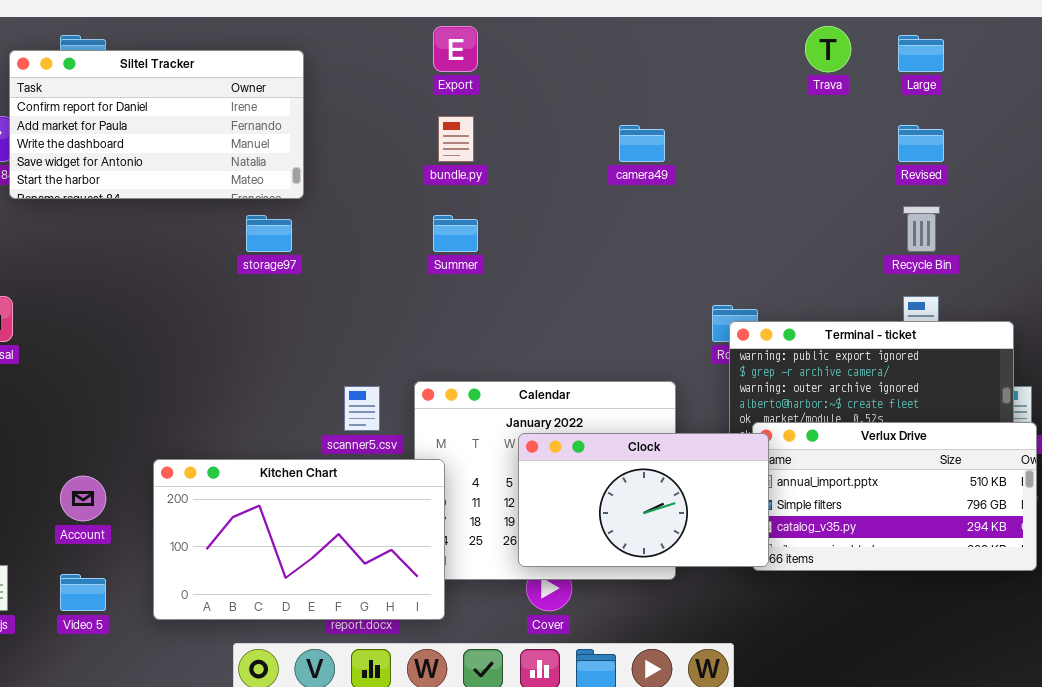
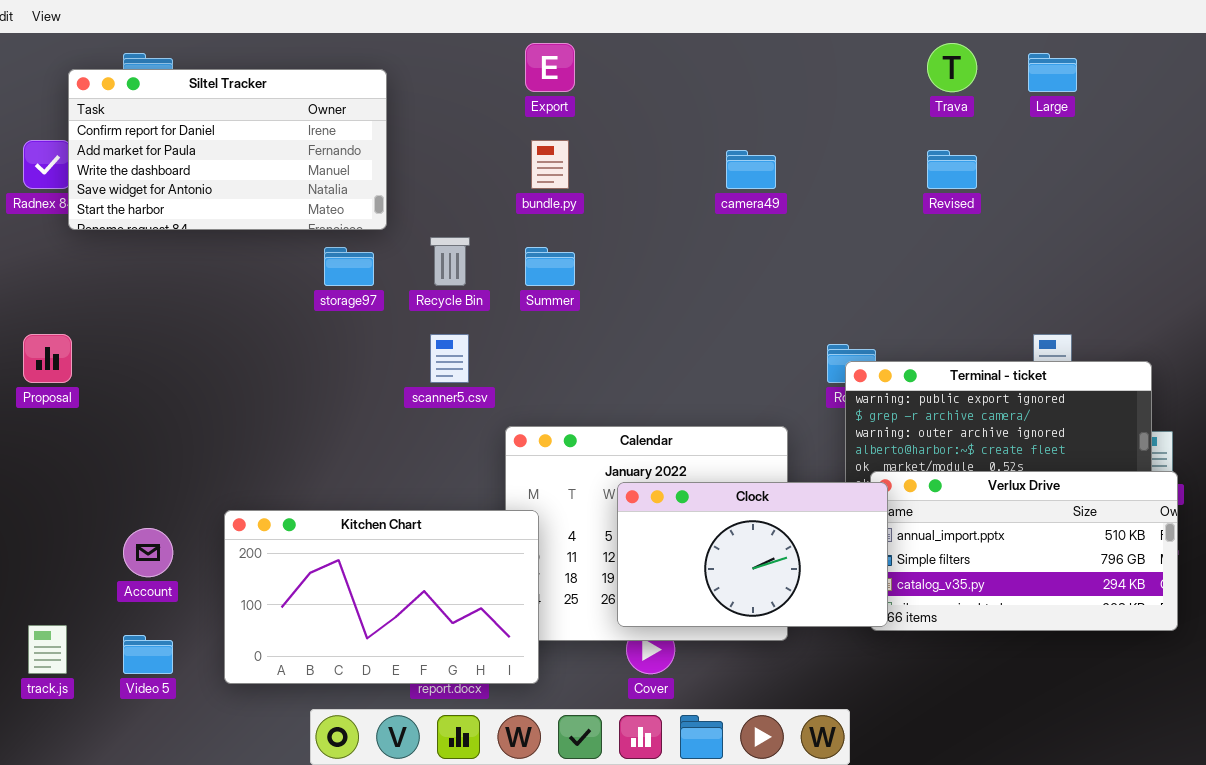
Revised: [898,125,944,162] -> [927,150,977,189], moved
Recycle Bin: [903,206,940,252] -> [430,237,470,286], moved
scanner5.csv: [344,386,380,431] -> [430,334,469,383], moved

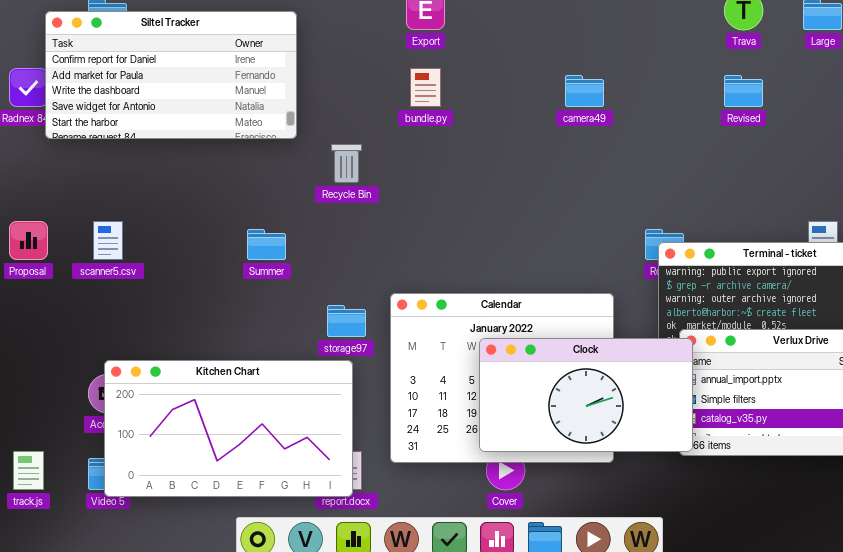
storage97: [324,247,374,286] -> [327,305,366,337], moved
Summer: [525,247,575,286] -> [247,229,286,260], moved
scanner5.csv: [430,334,469,383] -> [93,221,123,260], moved
Kitchen Chart: [224,510,539,684] -> [104,360,353,497], moved

